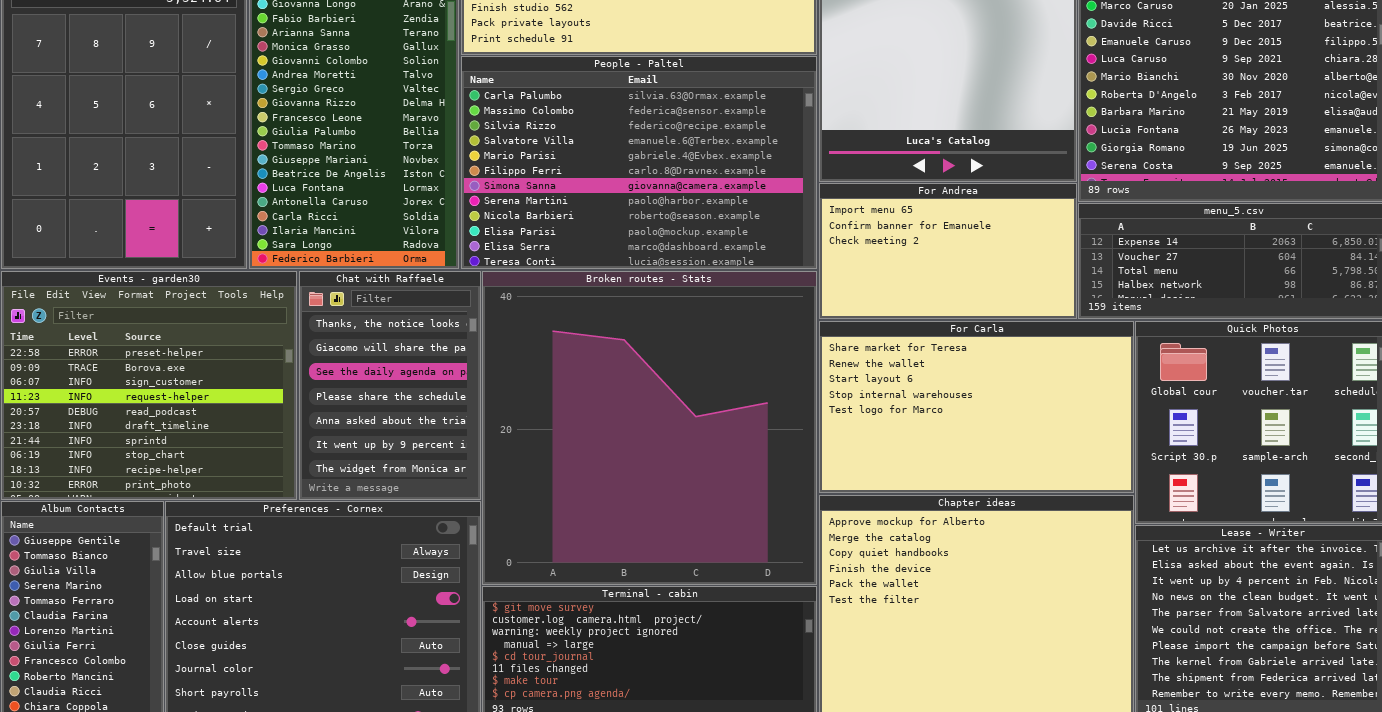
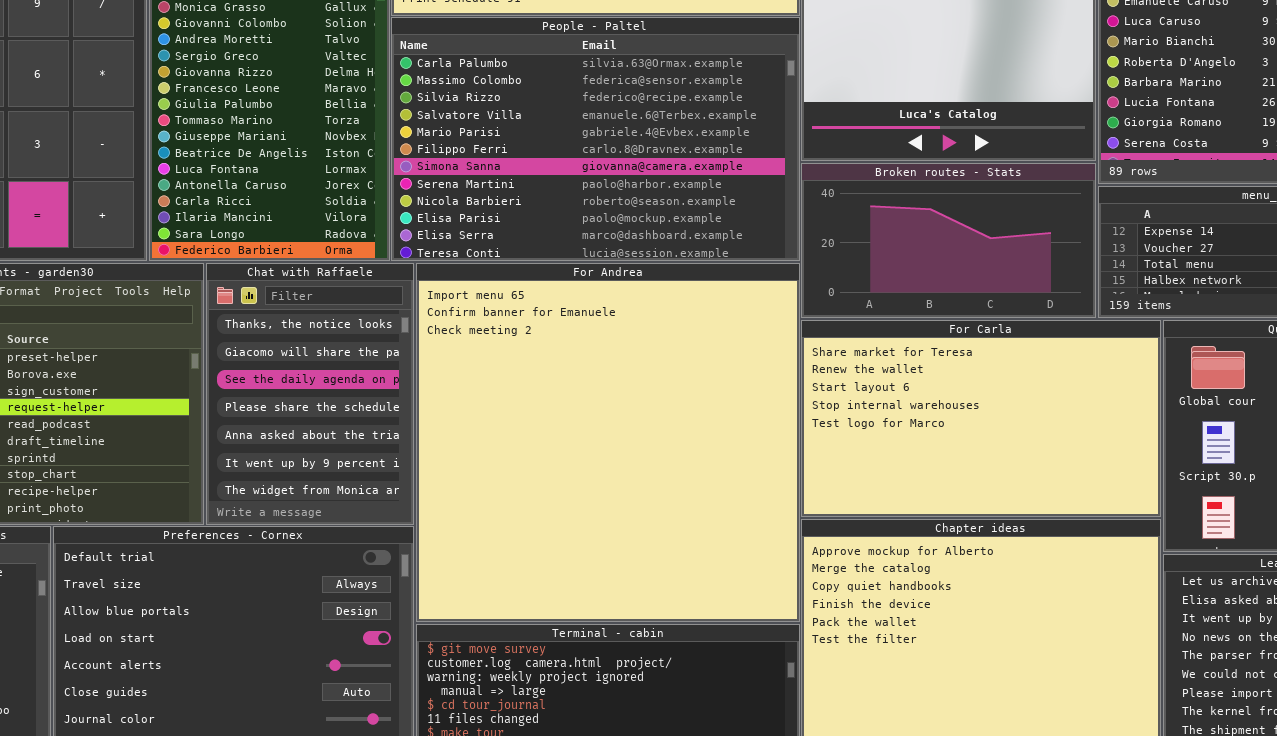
For Andrea: [819,183,1077,319] -> [416,263,800,622], moved, resized
Broken routes - Stats: [482,271,817,585] -> [801,163,1096,318], moved, resized

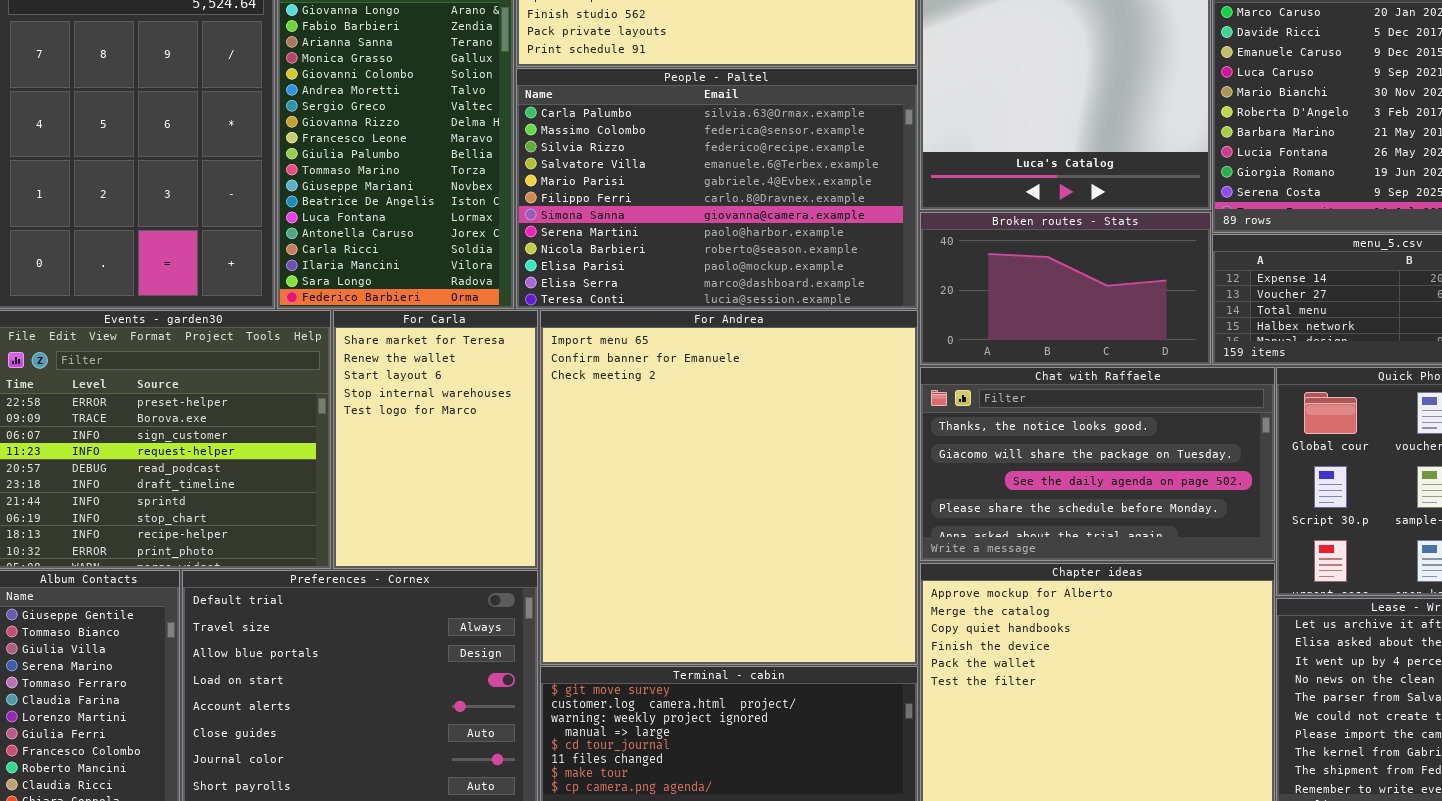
Chat with Raffaele: [206,263,414,525] -> [920,367,1275,561], moved, resized
For Carla: [801,320,1161,517] -> [333,310,538,569], moved, resized

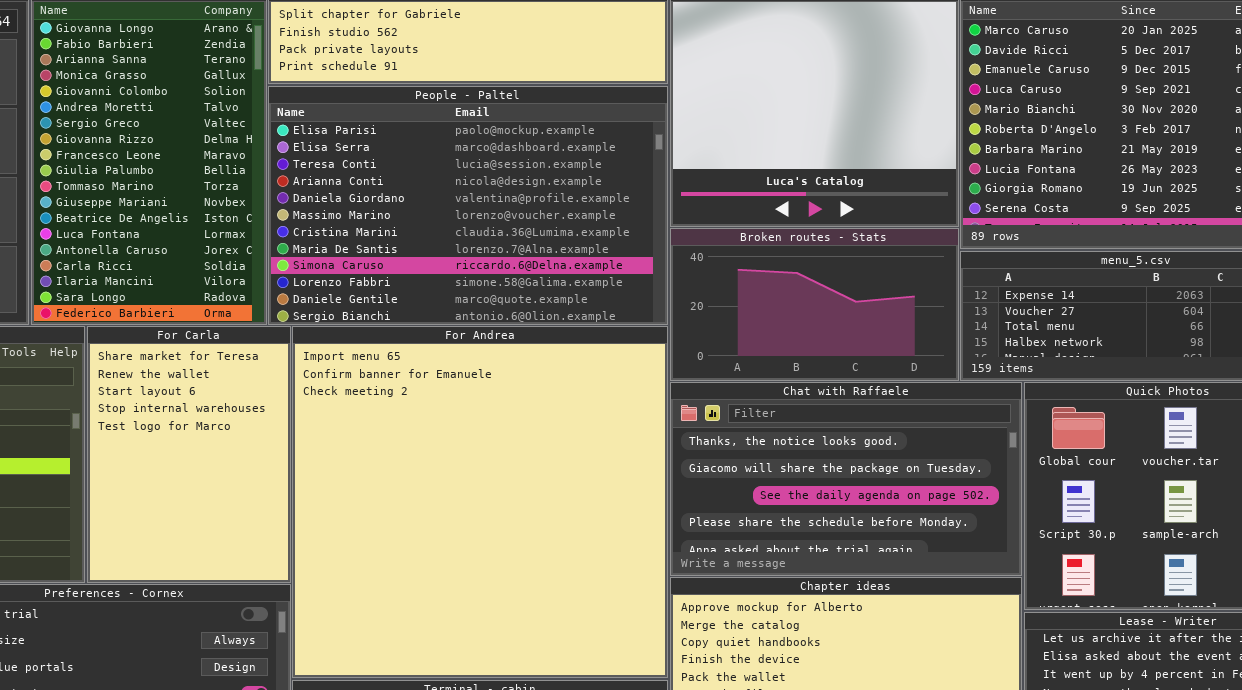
People - Paltel: [516,68,918,309] -> [268,86,668,325], scrolled down 9 rows

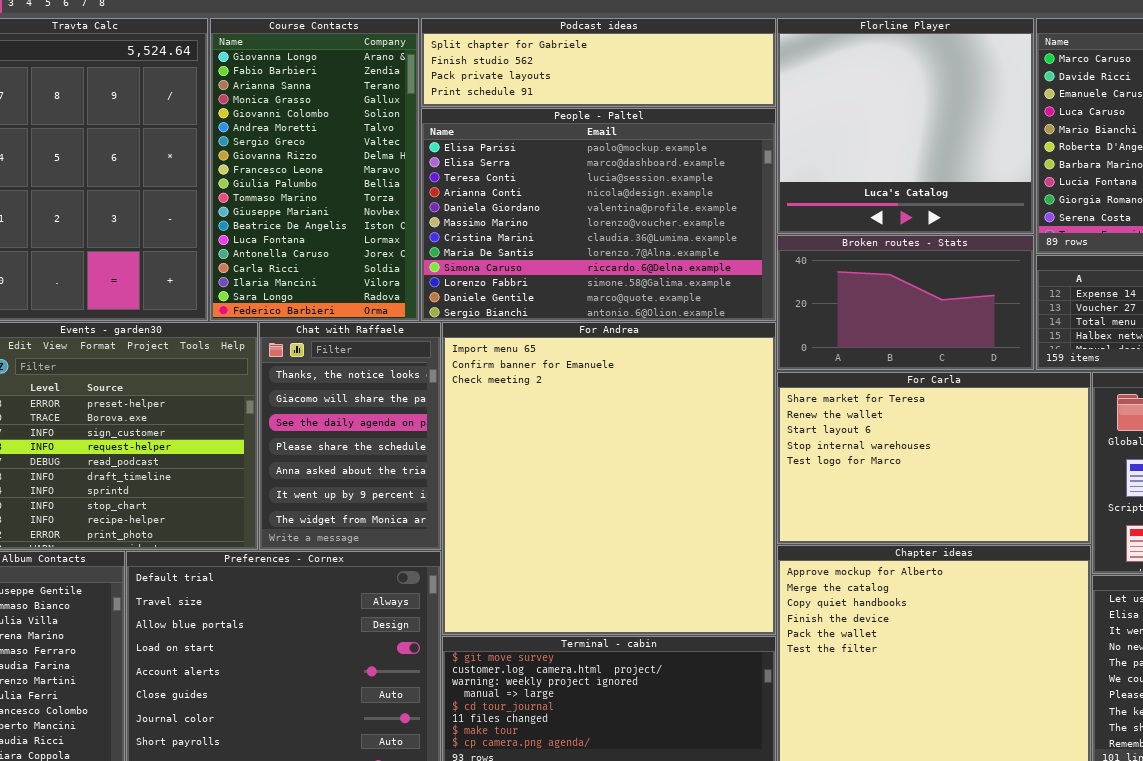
For Carla: [87,326,291,583] -> [777,372,1091,544], moved, resized
Chat with Raffaele: [670,382,1022,576] -> [259,322,441,550], moved, resized

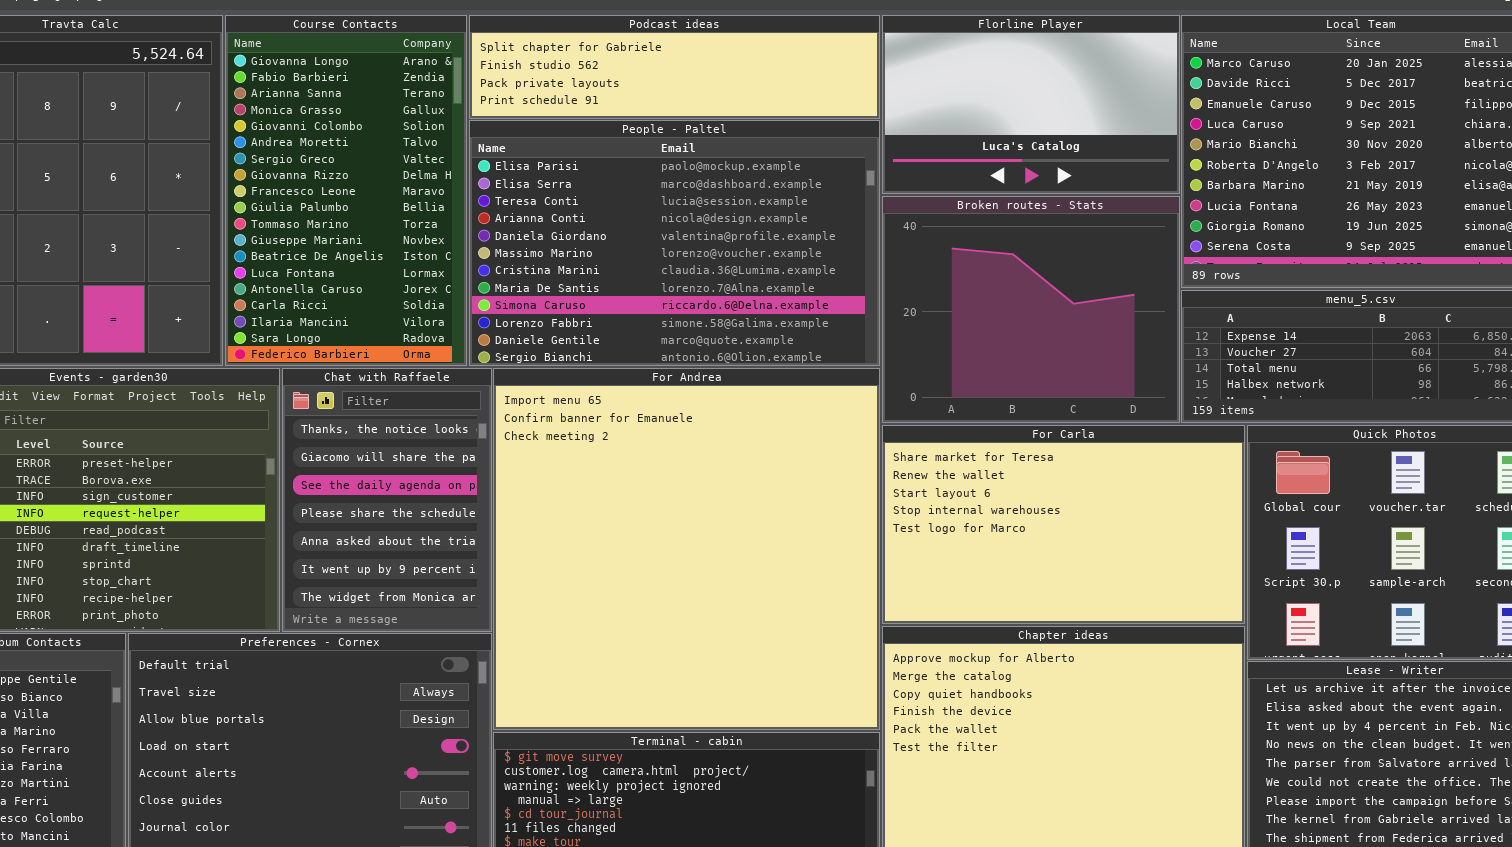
Florline Player: [777,18,1034,234] -> [882,15,1180,194], resized
Broken routes - Stats: [777,235,1034,370] -> [882,196,1180,423], resized

